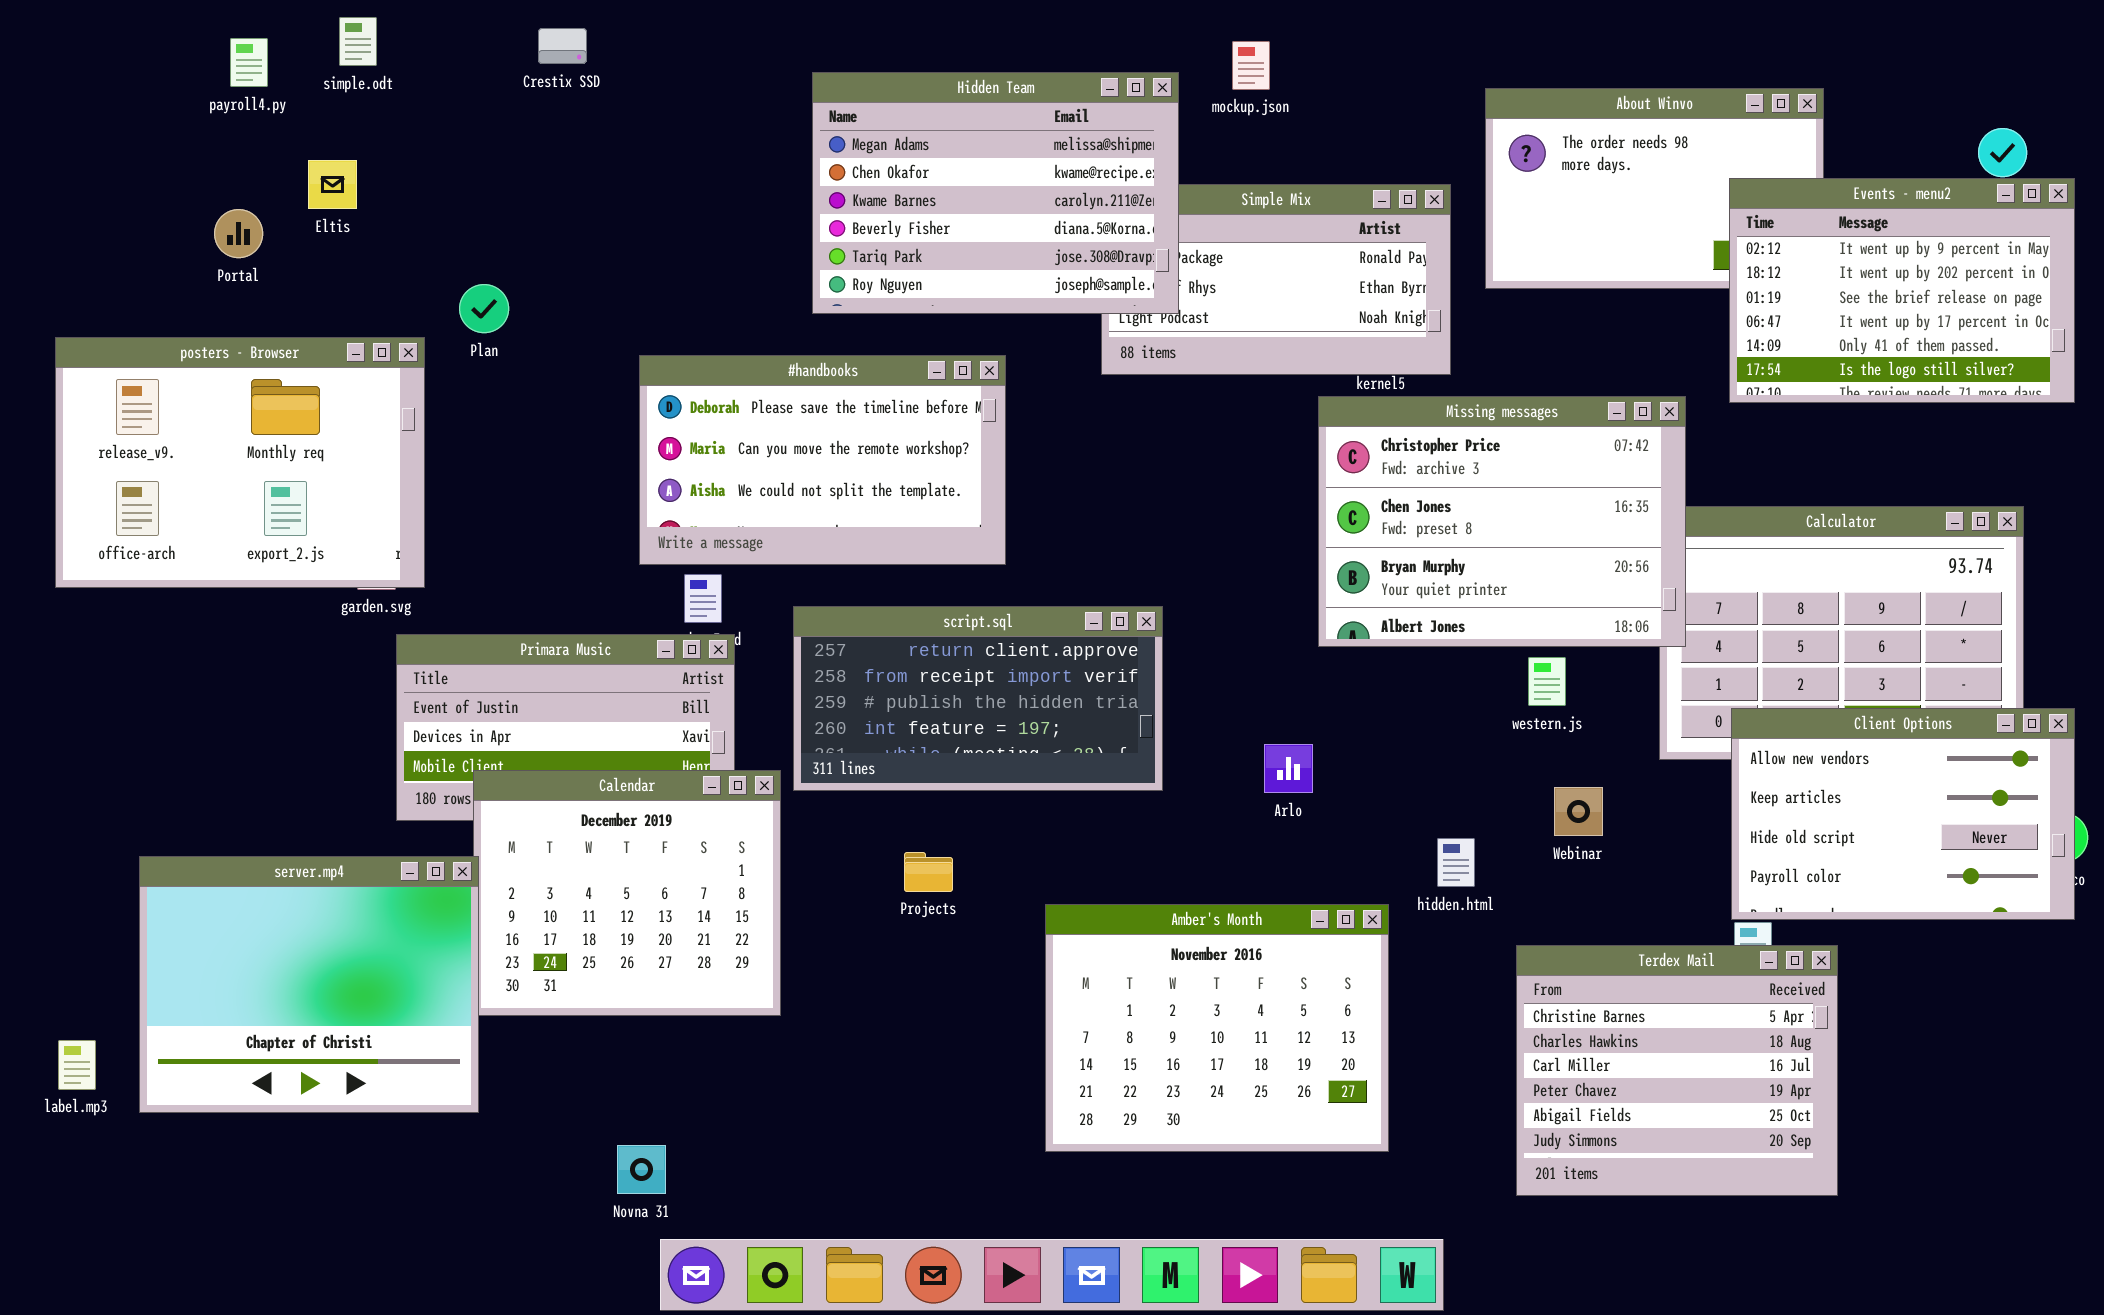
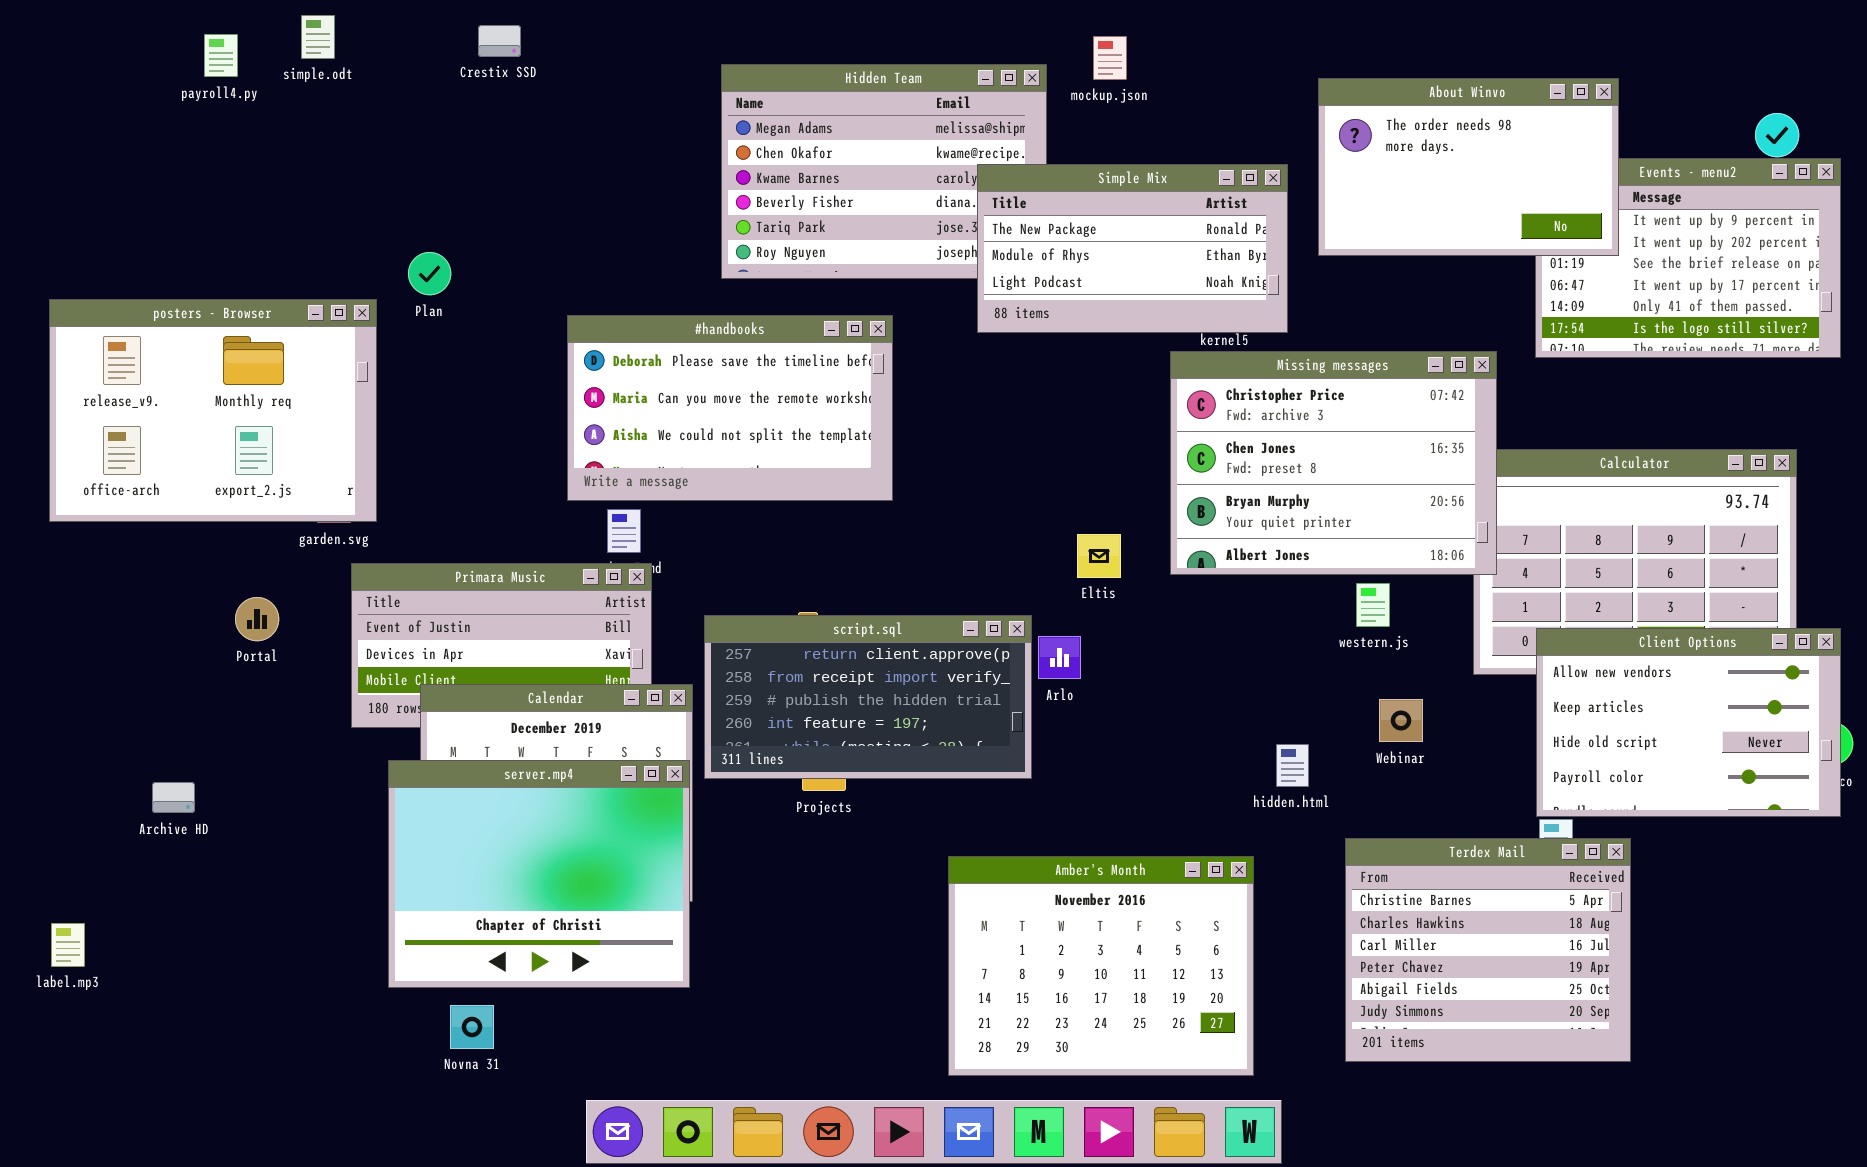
About Winvo: [1485,88,1824,289] -> [1318,78,1619,256], raised
Eltis: [308,160,357,209] -> [1077,534,1121,578], moved
Simple Mix: [1101,184,1451,375] -> [977,164,1288,333], raised
Portal: [214,209,263,258] -> [235,597,279,641], moved
script.sql: [793,606,1163,791] -> [704,615,1032,779], moved
Arlo: [1264,744,1313,793] -> [1038,636,1081,679], moved
server.mp4: [139,856,479,1113] -> [388,760,690,988], moved
Amber's Month: [1045,904,1389,1152] -> [948,856,1254,1076], moved
Novna 31: [617,1145,666,1194] -> [450,1005,494,1049], moved

